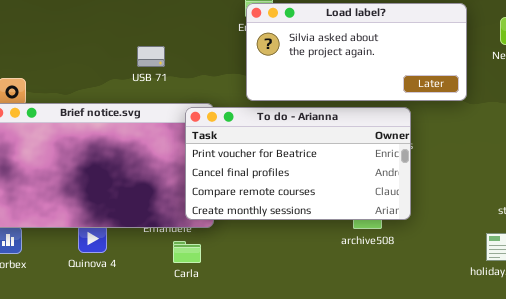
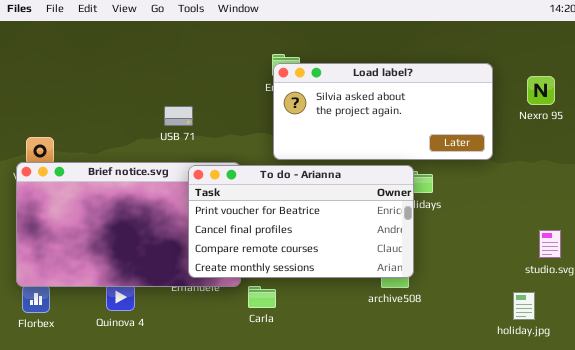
To do - Arianna: [185,107,411,220] -> [188,165,414,278], moved
Carla: [173,241,201,263] -> [248,286,276,308], moved

